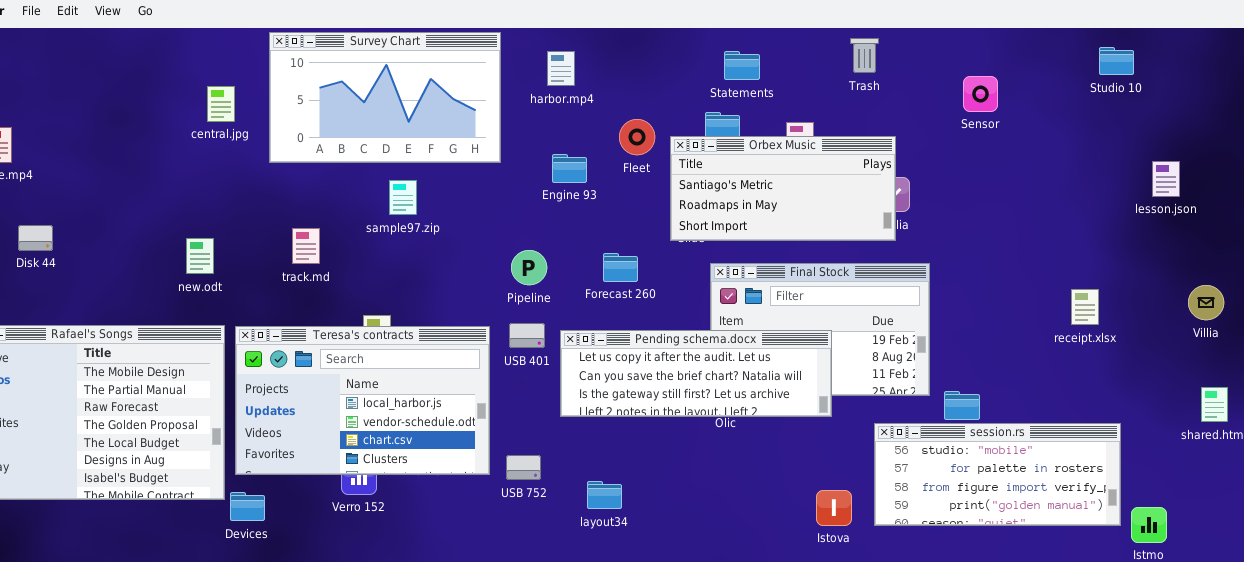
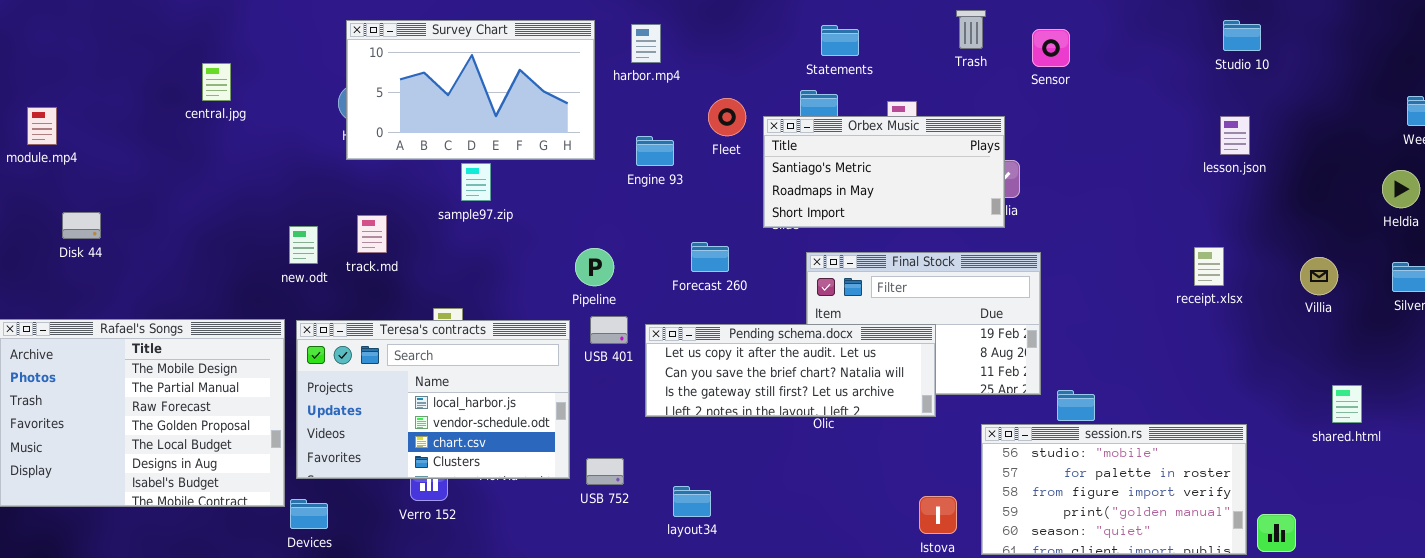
Survey Chart: [269,32,501,163] -> [346,20,595,160], moved
Sensor: [963,76,998,112] -> [1032,29,1070,67], moved
central.jpg: [207,86,235,122] -> [202,63,231,101], moved
lesson.json: [1152,161,1180,197] -> [1220,116,1250,155], moved
new.odt: [186,238,214,274] -> [289,226,318,264], moved
Pipeline: [511,250,547,285] -> [575,248,614,286], moved
Villia: [1188,285,1224,320] -> [1300,257,1338,295], moved
receipt.xlsx: [1071,289,1099,325] -> [1194,247,1224,286], moved
session.rs: [874,423,1121,526] -> [981,424,1247,555], resized

